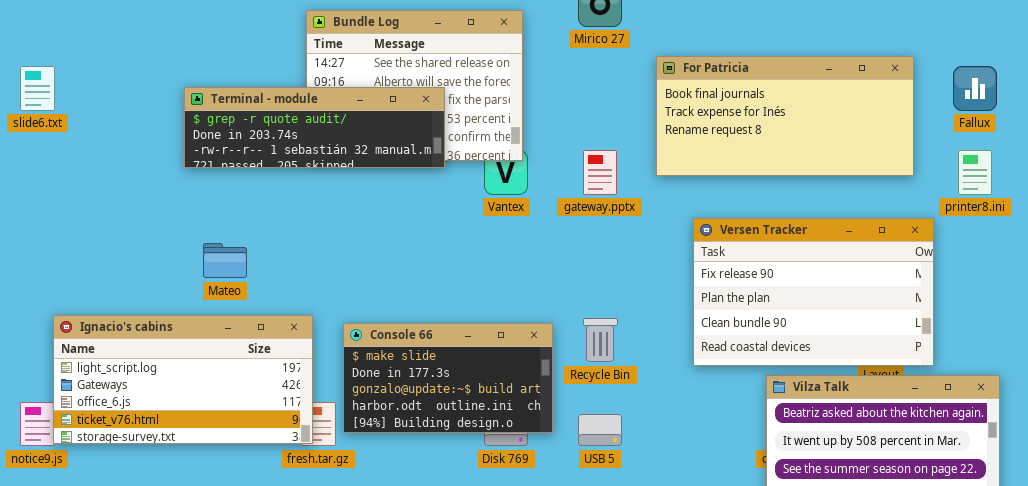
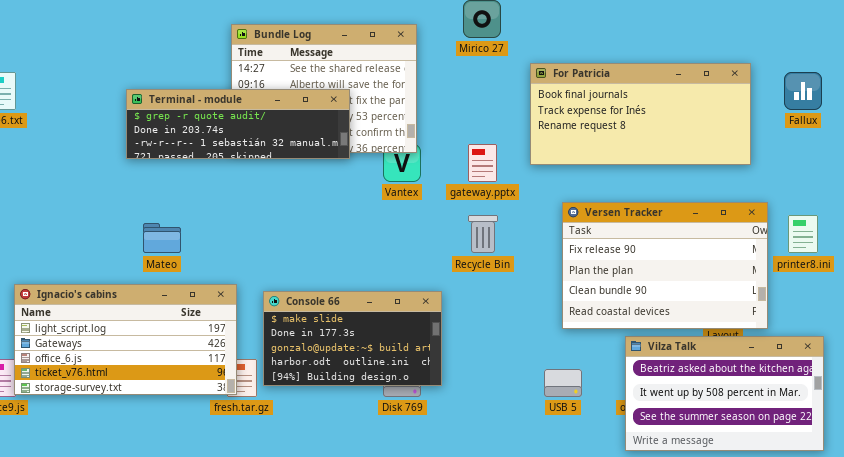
printer8.ini: [958,150,992,195] -> [788,215,818,253], moved
Recycle Bin: [583,318,618,362] -> [468,215,498,253], moved
USB 5: [578,414,622,446] -> [544,369,582,397], moved

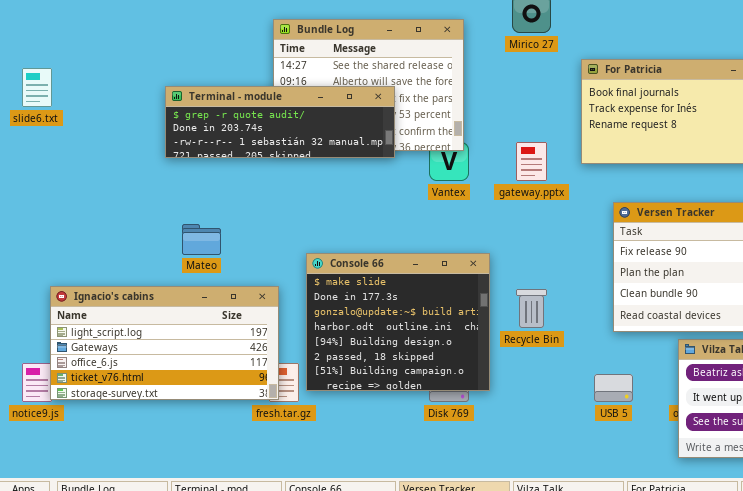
Recycle Bin: [468,215,498,253] -> [516,289,547,328], moved
Console 66: [263,291,442,386] -> [306,253,490,391], resized

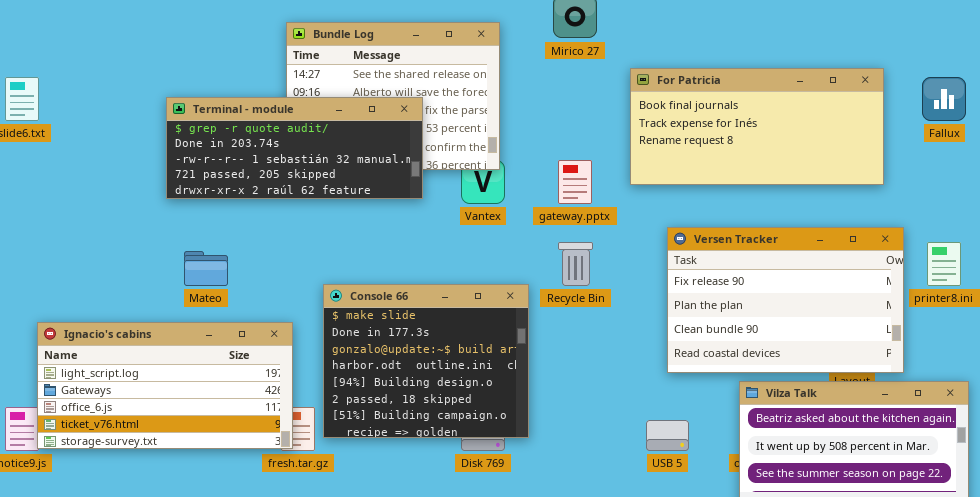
Terminal - module: [165,86,395,158] -> [166,97,423,199], resized
Recycle Bin: [516,289,547,328] -> [558,242,593,286], moved

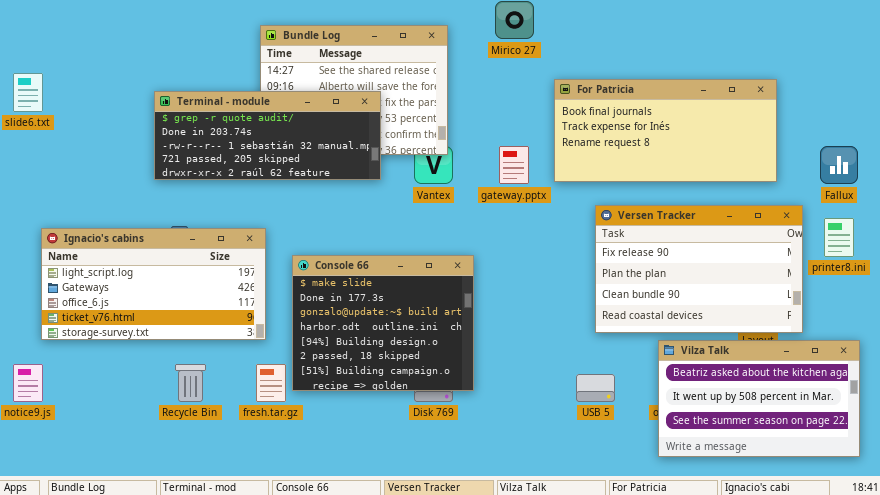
For Patricia: [630,68,884,185] -> [554,79,777,182], moved
Fallux: [922,77,966,121] -> [820,146,858,184], moved
Recycle Bin: [558,242,593,286] -> [175,364,206,402], moved
Ignacio's cabins: [37,322,293,449] -> [41,228,266,340], moved

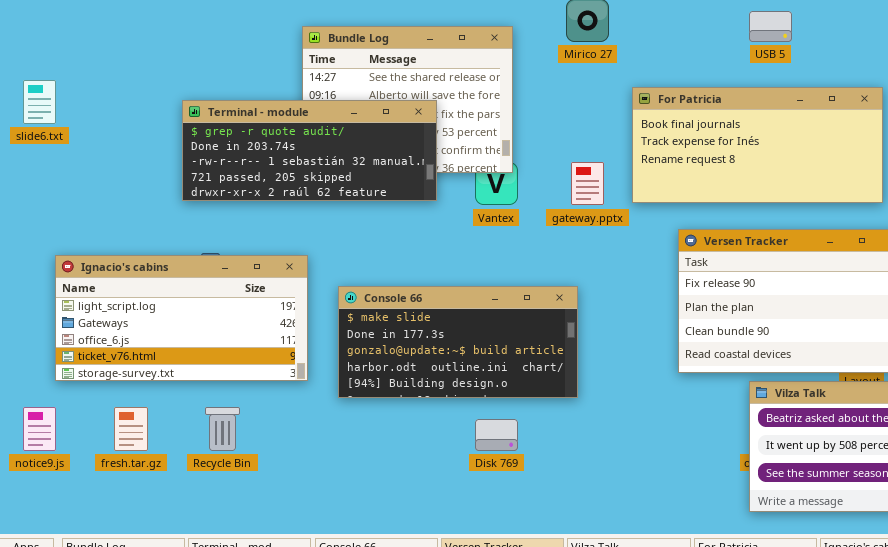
Console 66: [292,255,474,391] -> [338,286,578,398], resized
fresh.tar.gz: [256,364,286,402] -> [114,407,148,451], moved
USB 5: [576,374,615,402] -> [749,11,792,42], moved

